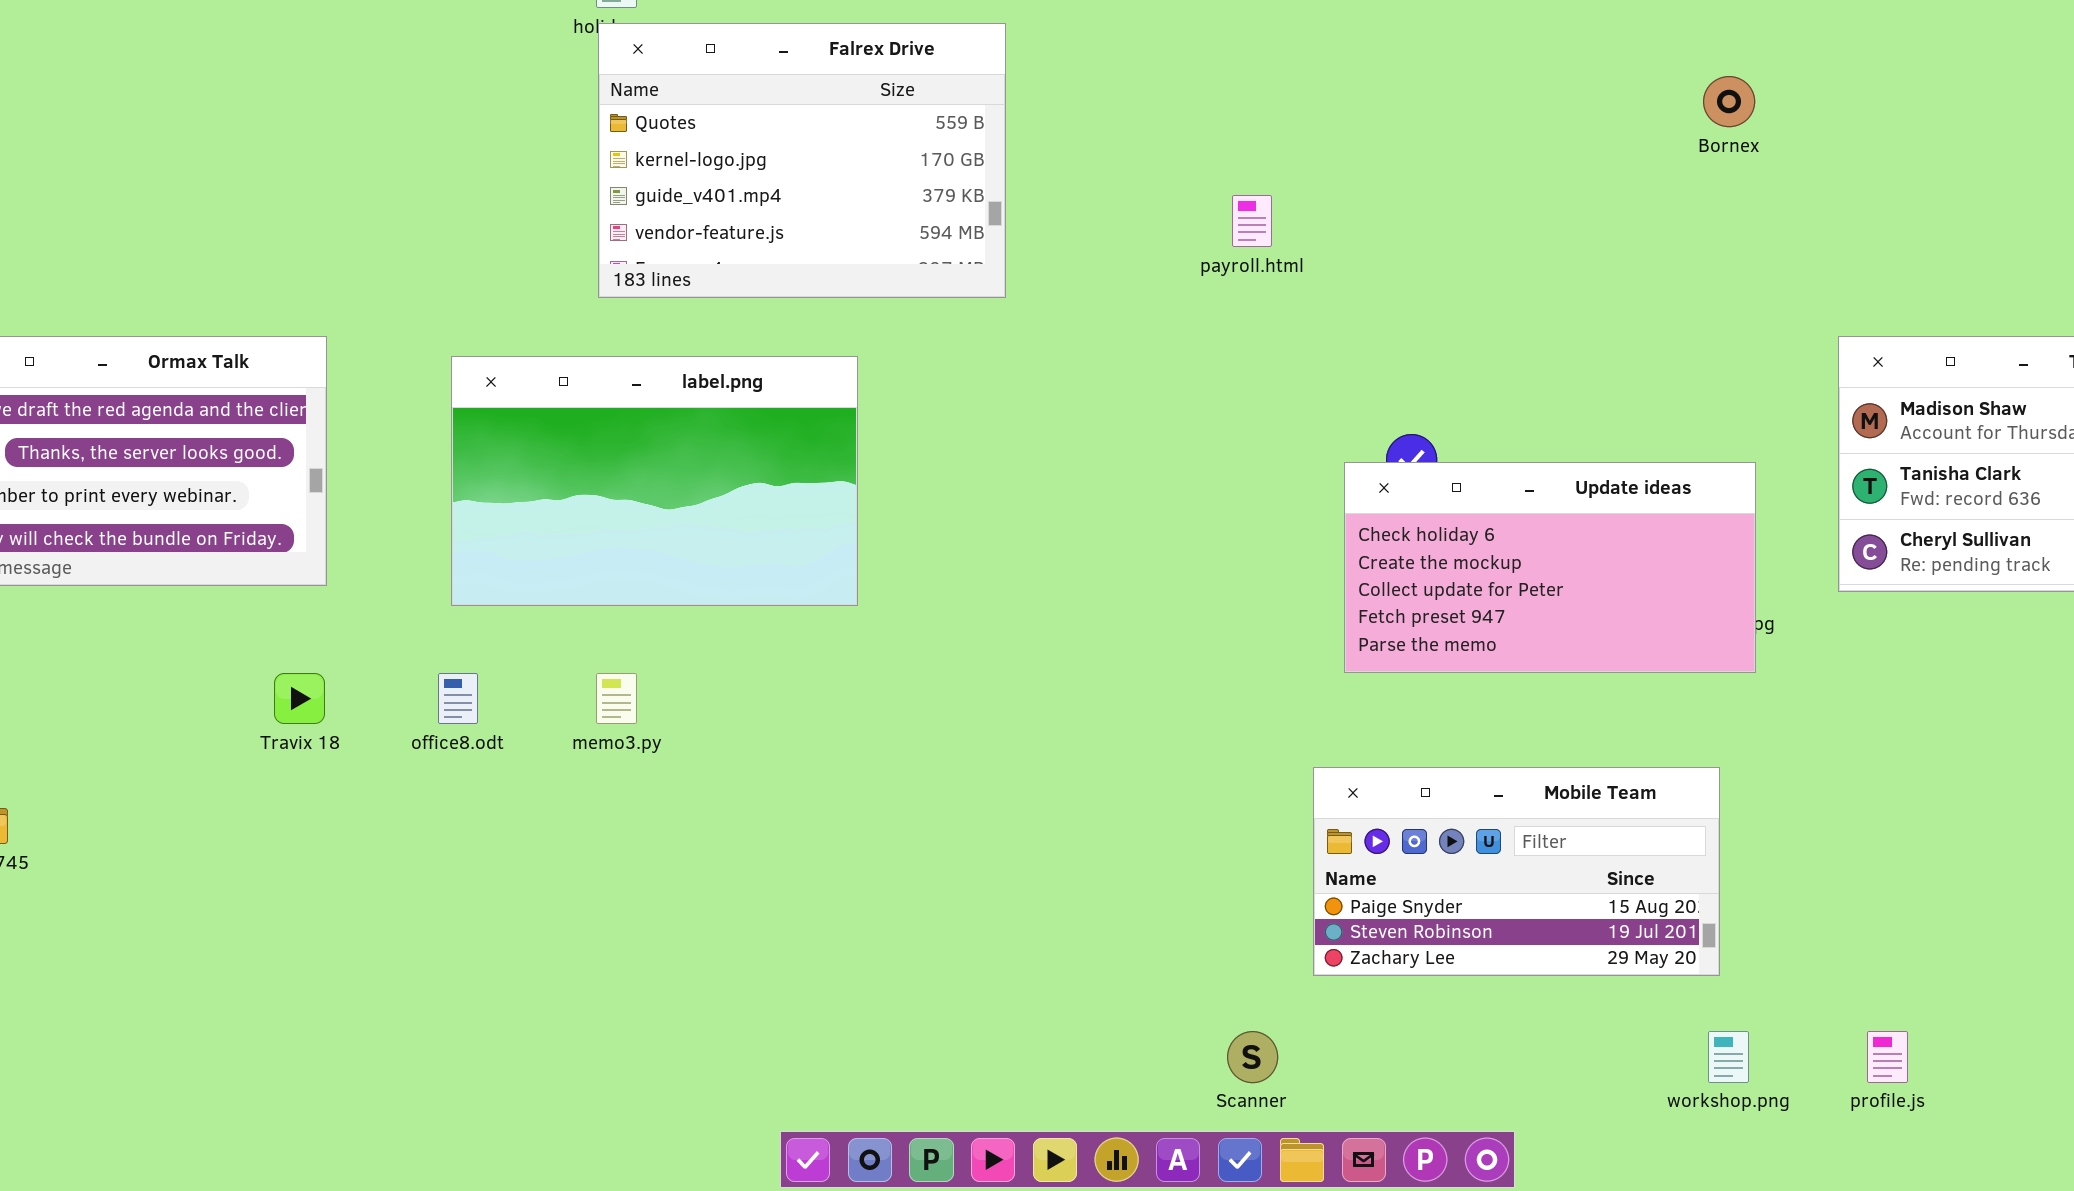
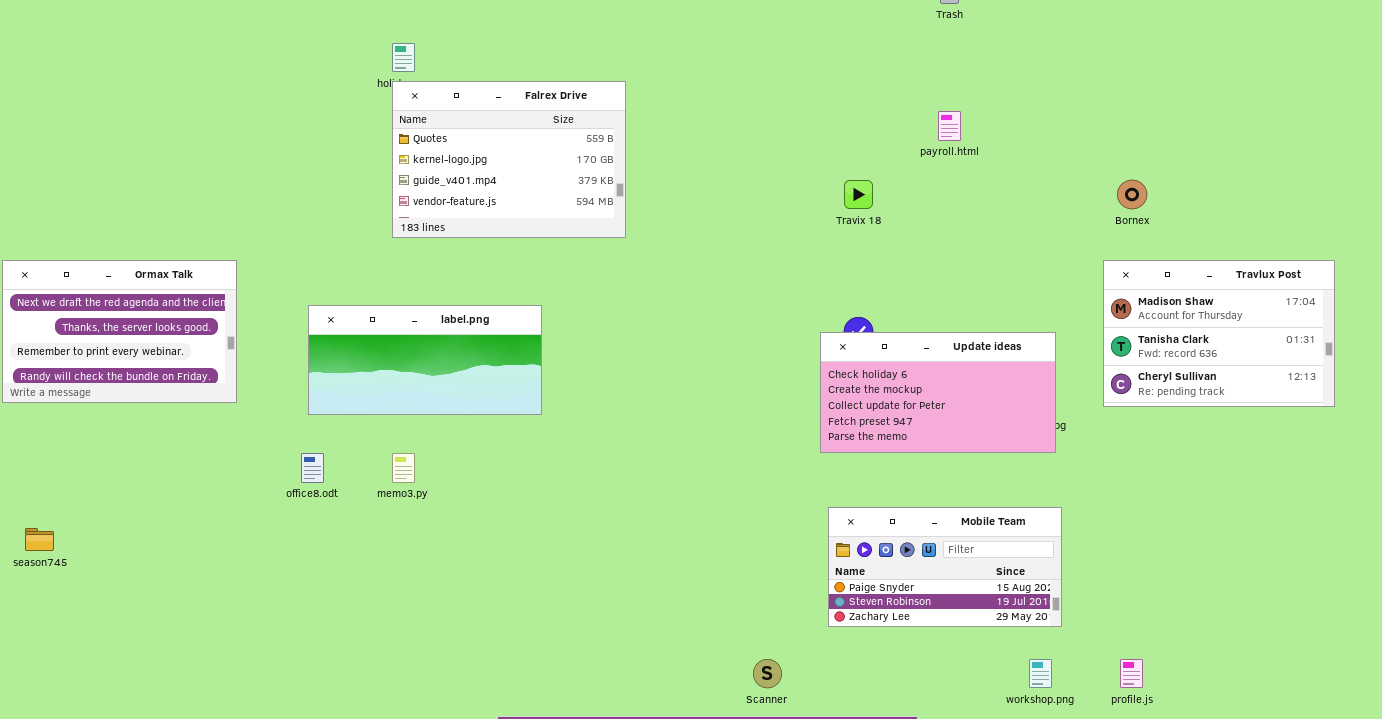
Bornex: [1703,76,1755,127] -> [1117,180,1147,209], moved
payroll.html: [1232,195,1272,247] -> [938,111,961,141], moved
label.png: [451,356,858,606] -> [308,305,542,415], resized
Travix 18: [274,673,325,724] -> [844,180,873,209], moved
Mobile Team: [1313,767,1720,976] -> [828,507,1062,627], moved

